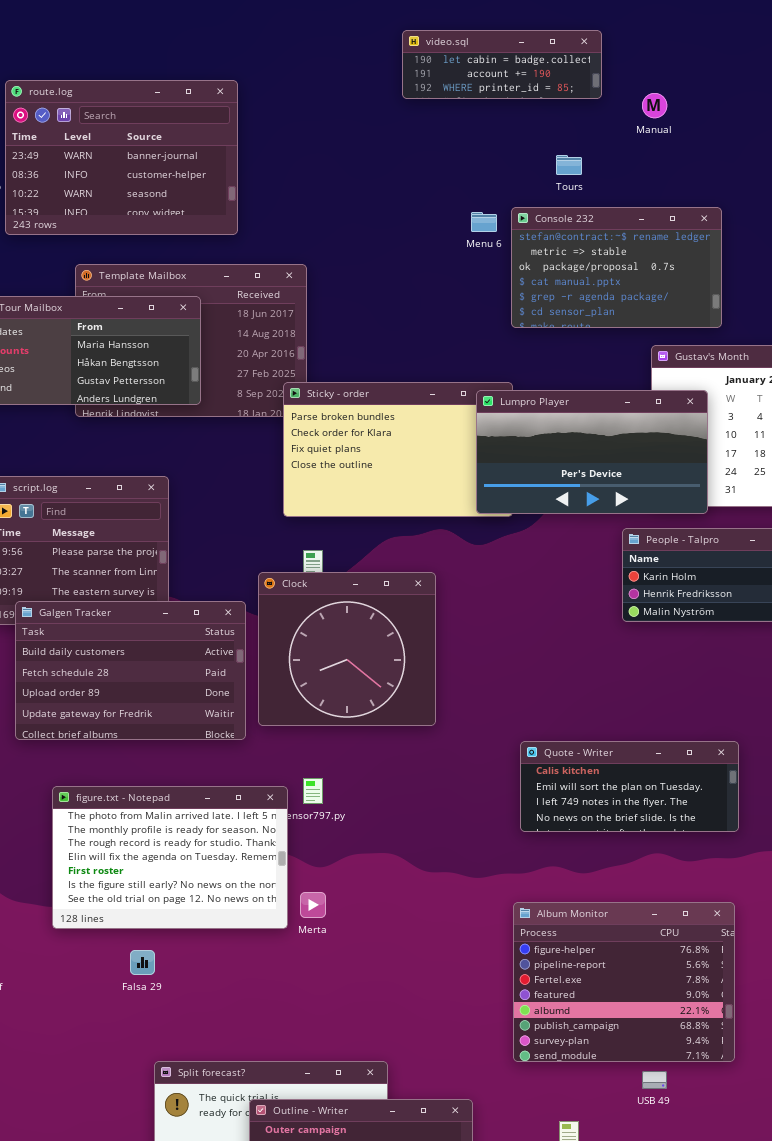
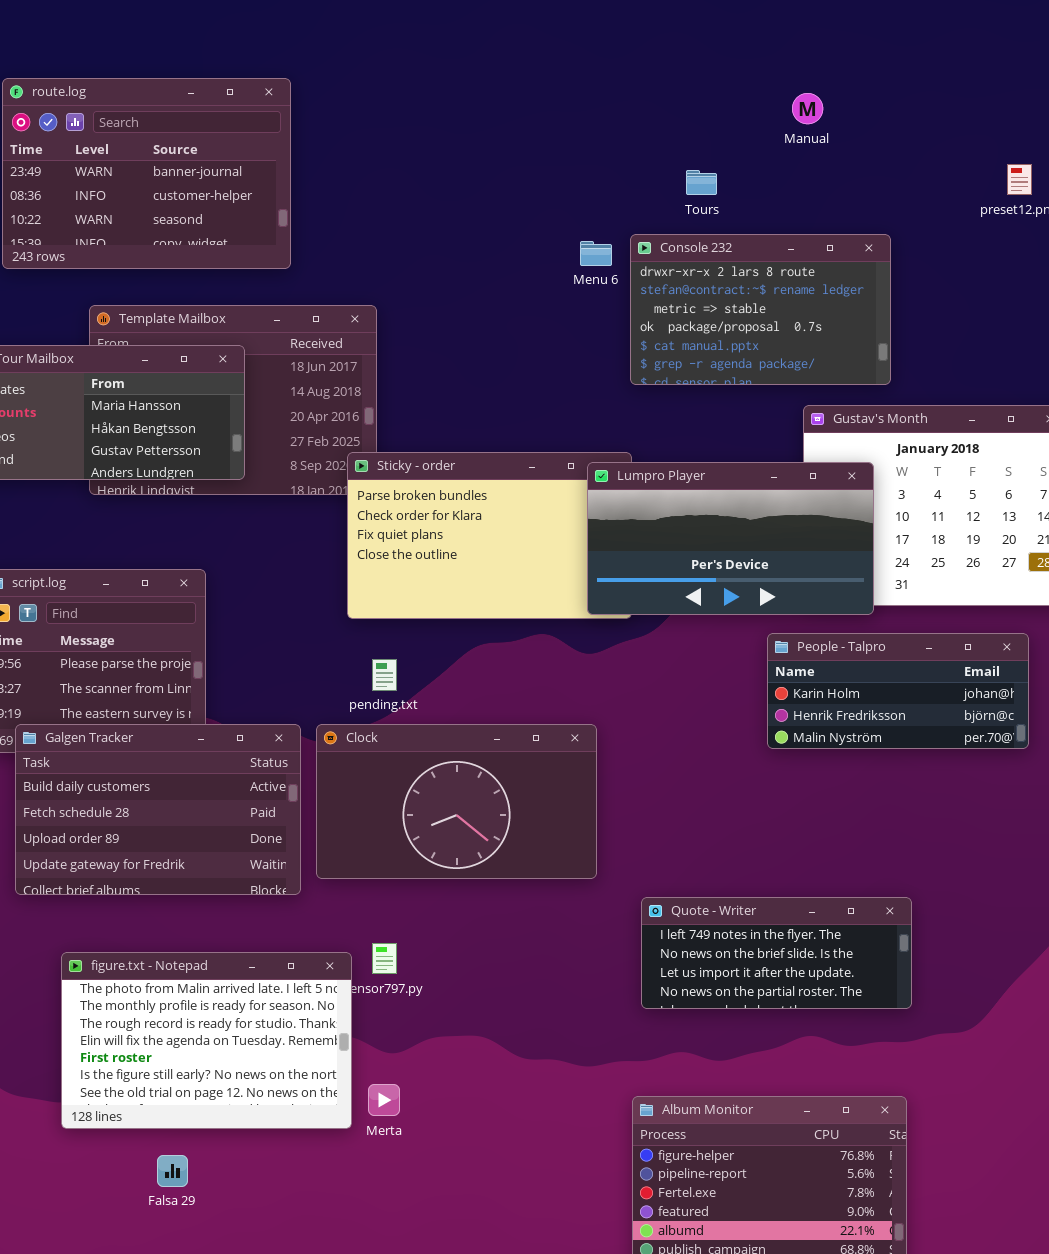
video.sql: [402,30,602,99] -> none, closed
Console 232: [511,207,722,328] -> [630,234,891,385], scrolled up 1 row
Clock: [258,572,436,726] -> [316,724,597,879], resized
Quote - Writer: [520,741,739,832] -> [641,897,912,1009], scrolled down 2 rows

